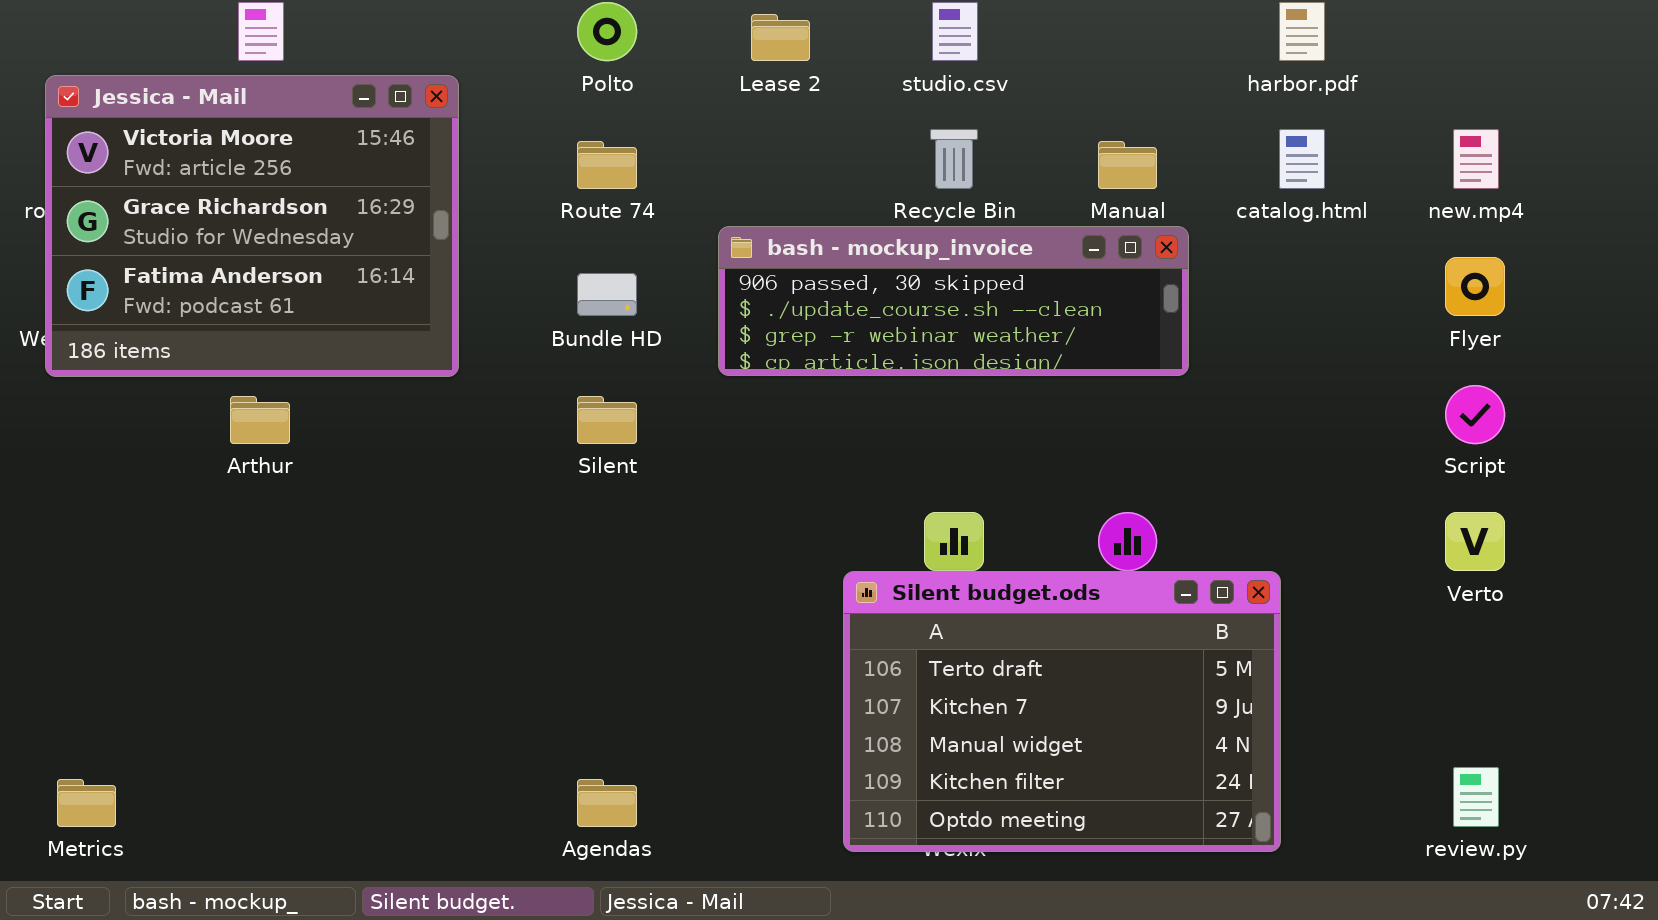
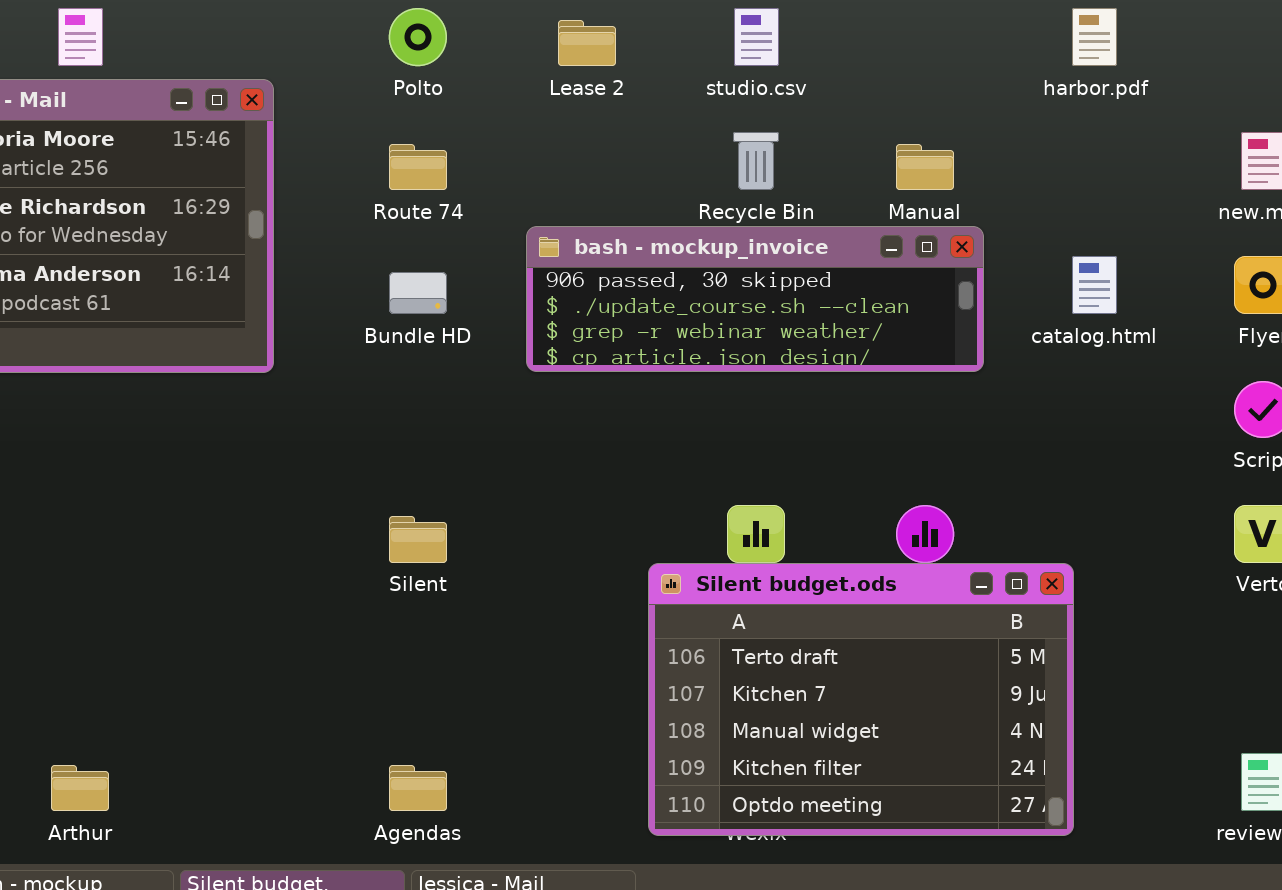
catalog.html: [1279,129,1325,189] -> [1072,256,1117,314], moved
Arthur: [230,396,290,444] -> [51,765,109,811], moved
Silent: [577,396,637,444] -> [389,516,447,563], moved

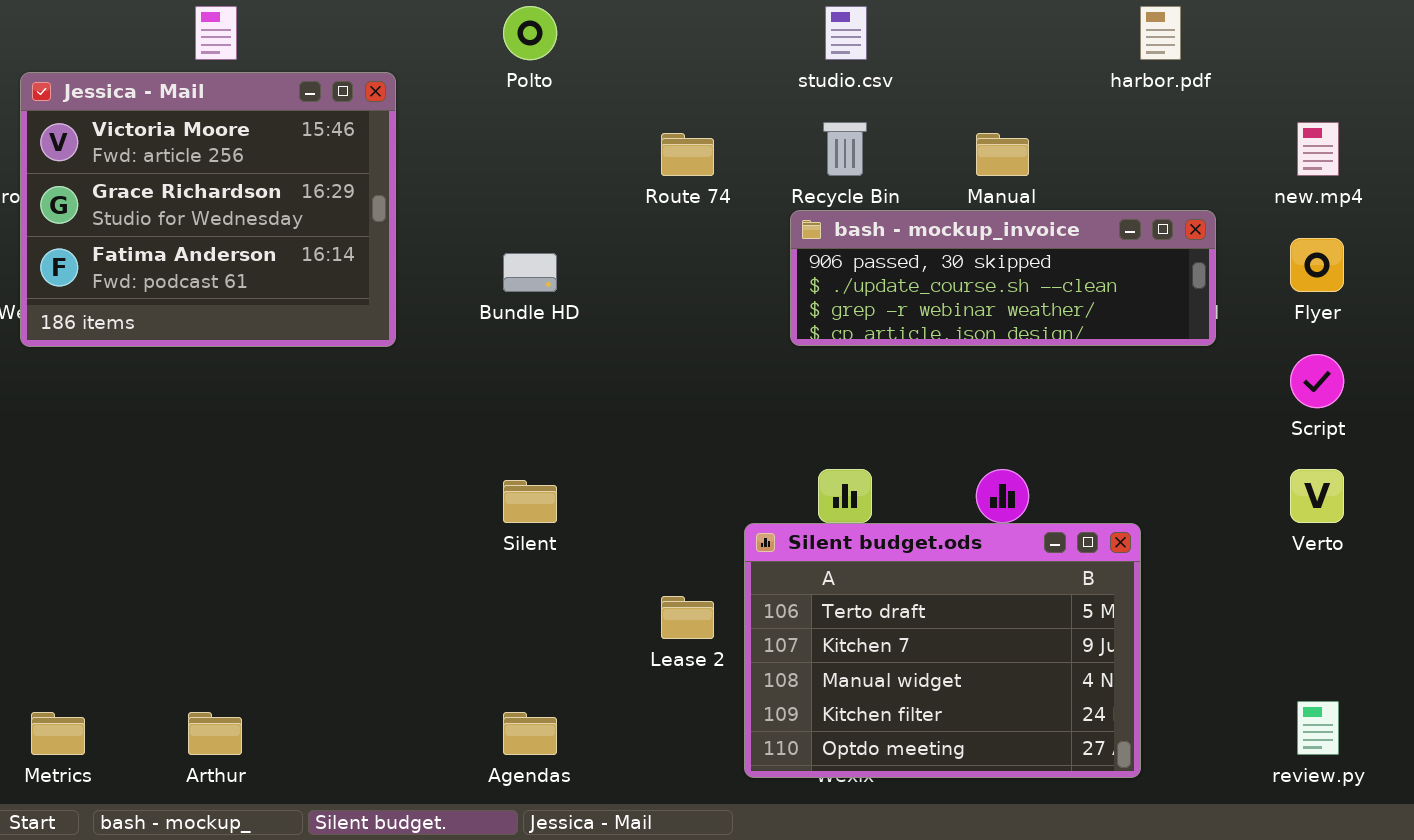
Lease 2: [558,20,616,66] -> [661,596,714,639], moved
Route 74: [389,144,447,190] -> [661,133,714,176], moved
bash - mockup_invoice: [526,226,984,372] -> [790,210,1216,346], moved

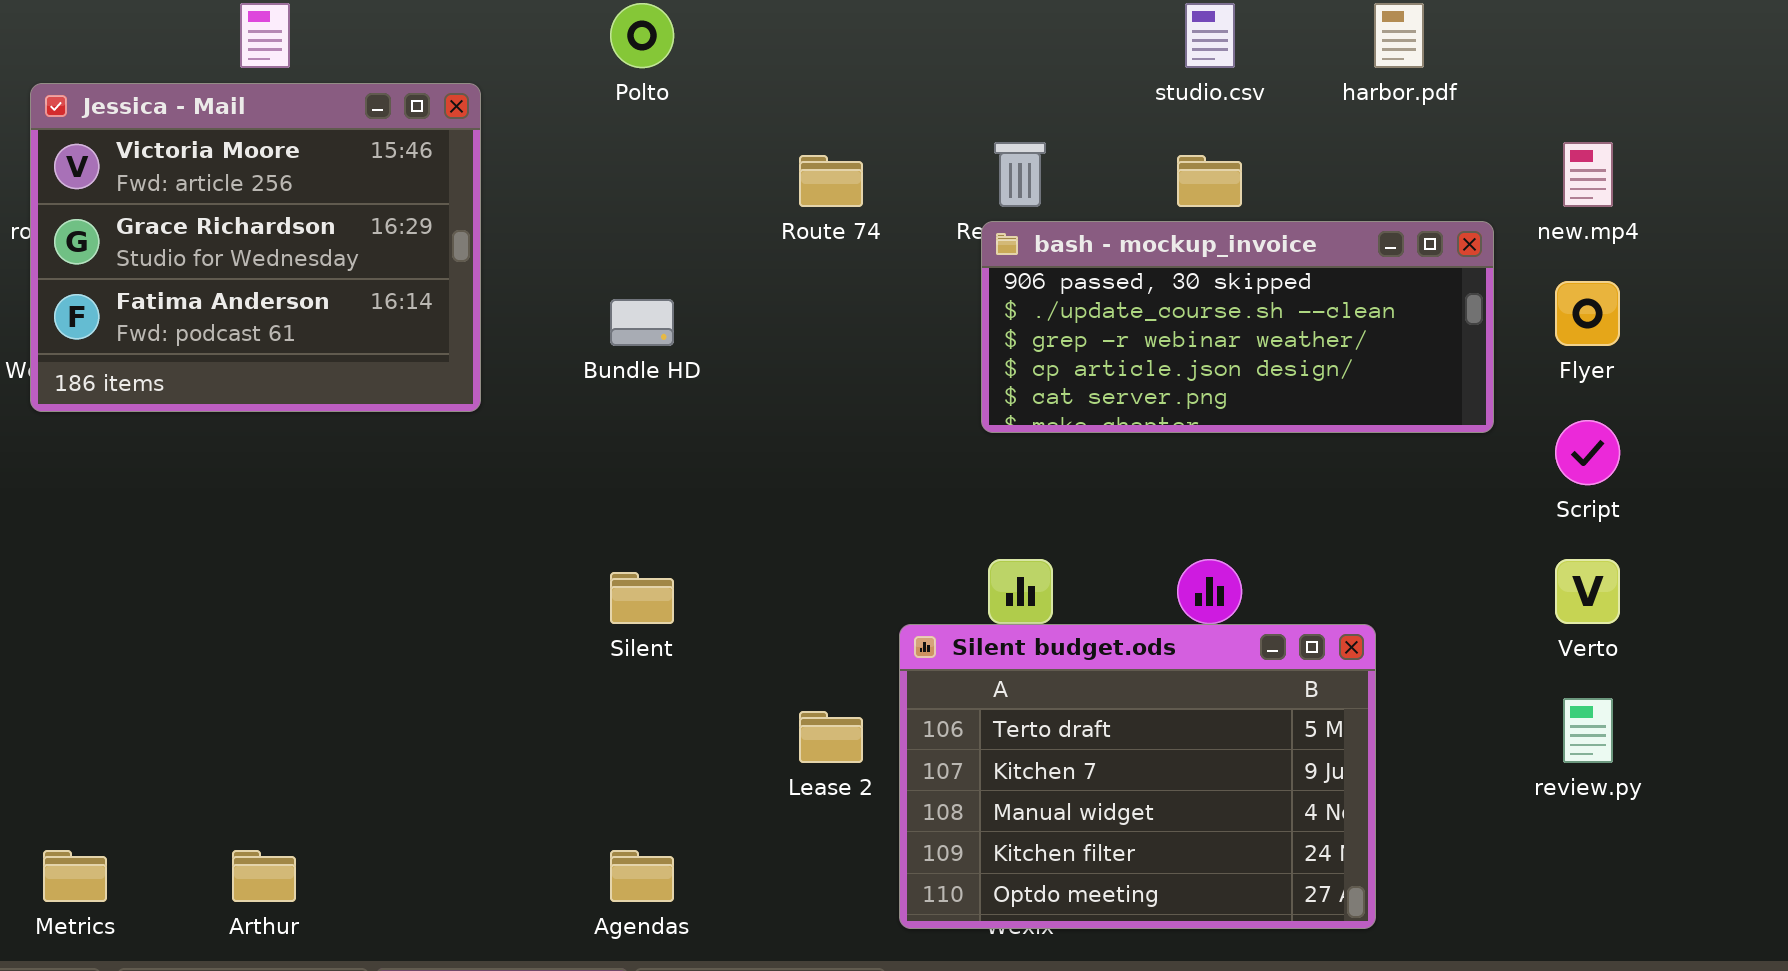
studio.csv: [825,6,867,60] -> [1185,3,1235,68], moved
bash - mockup_invoice: [790,210,1216,346] -> [981,221,1494,433], moved, resized
review.py: [1297,701,1339,755] -> [1563,698,1613,763], moved

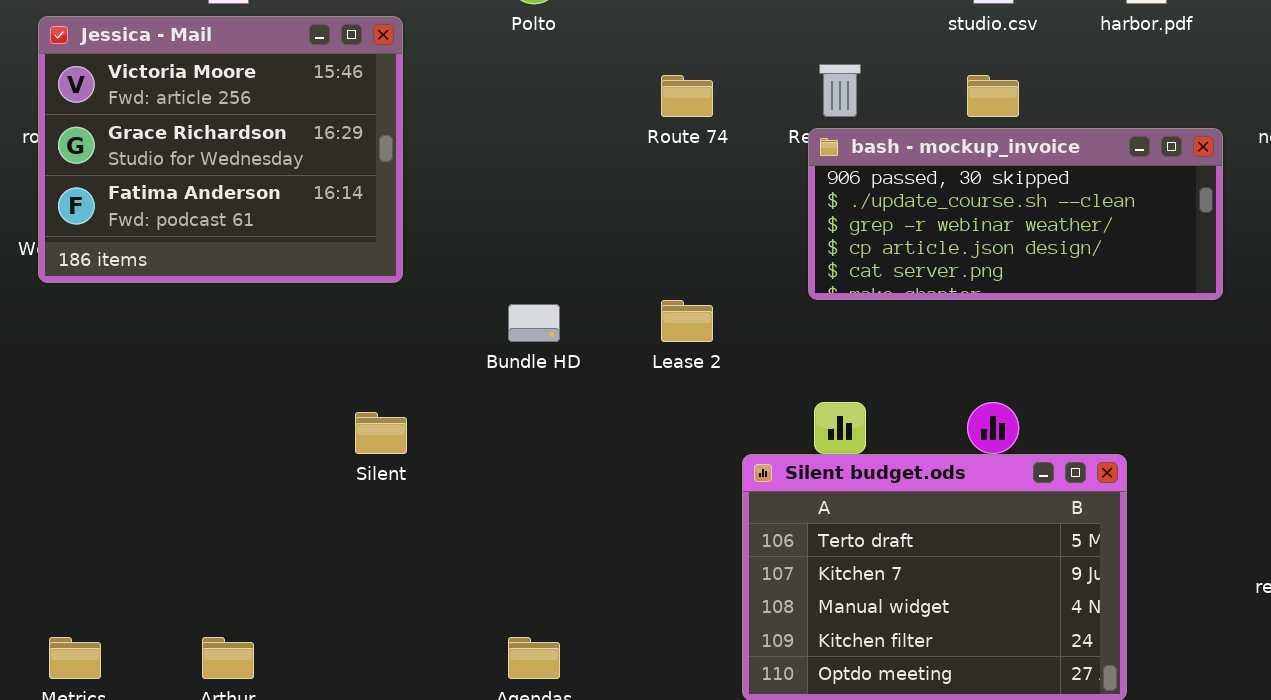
Bundle HD: [610,299,674,346] -> [508,304,560,342], moved
Silent: [610,572,674,624] -> [355,412,407,454], moved
Lease 2: [799,711,863,763] -> [661,300,713,342], moved

